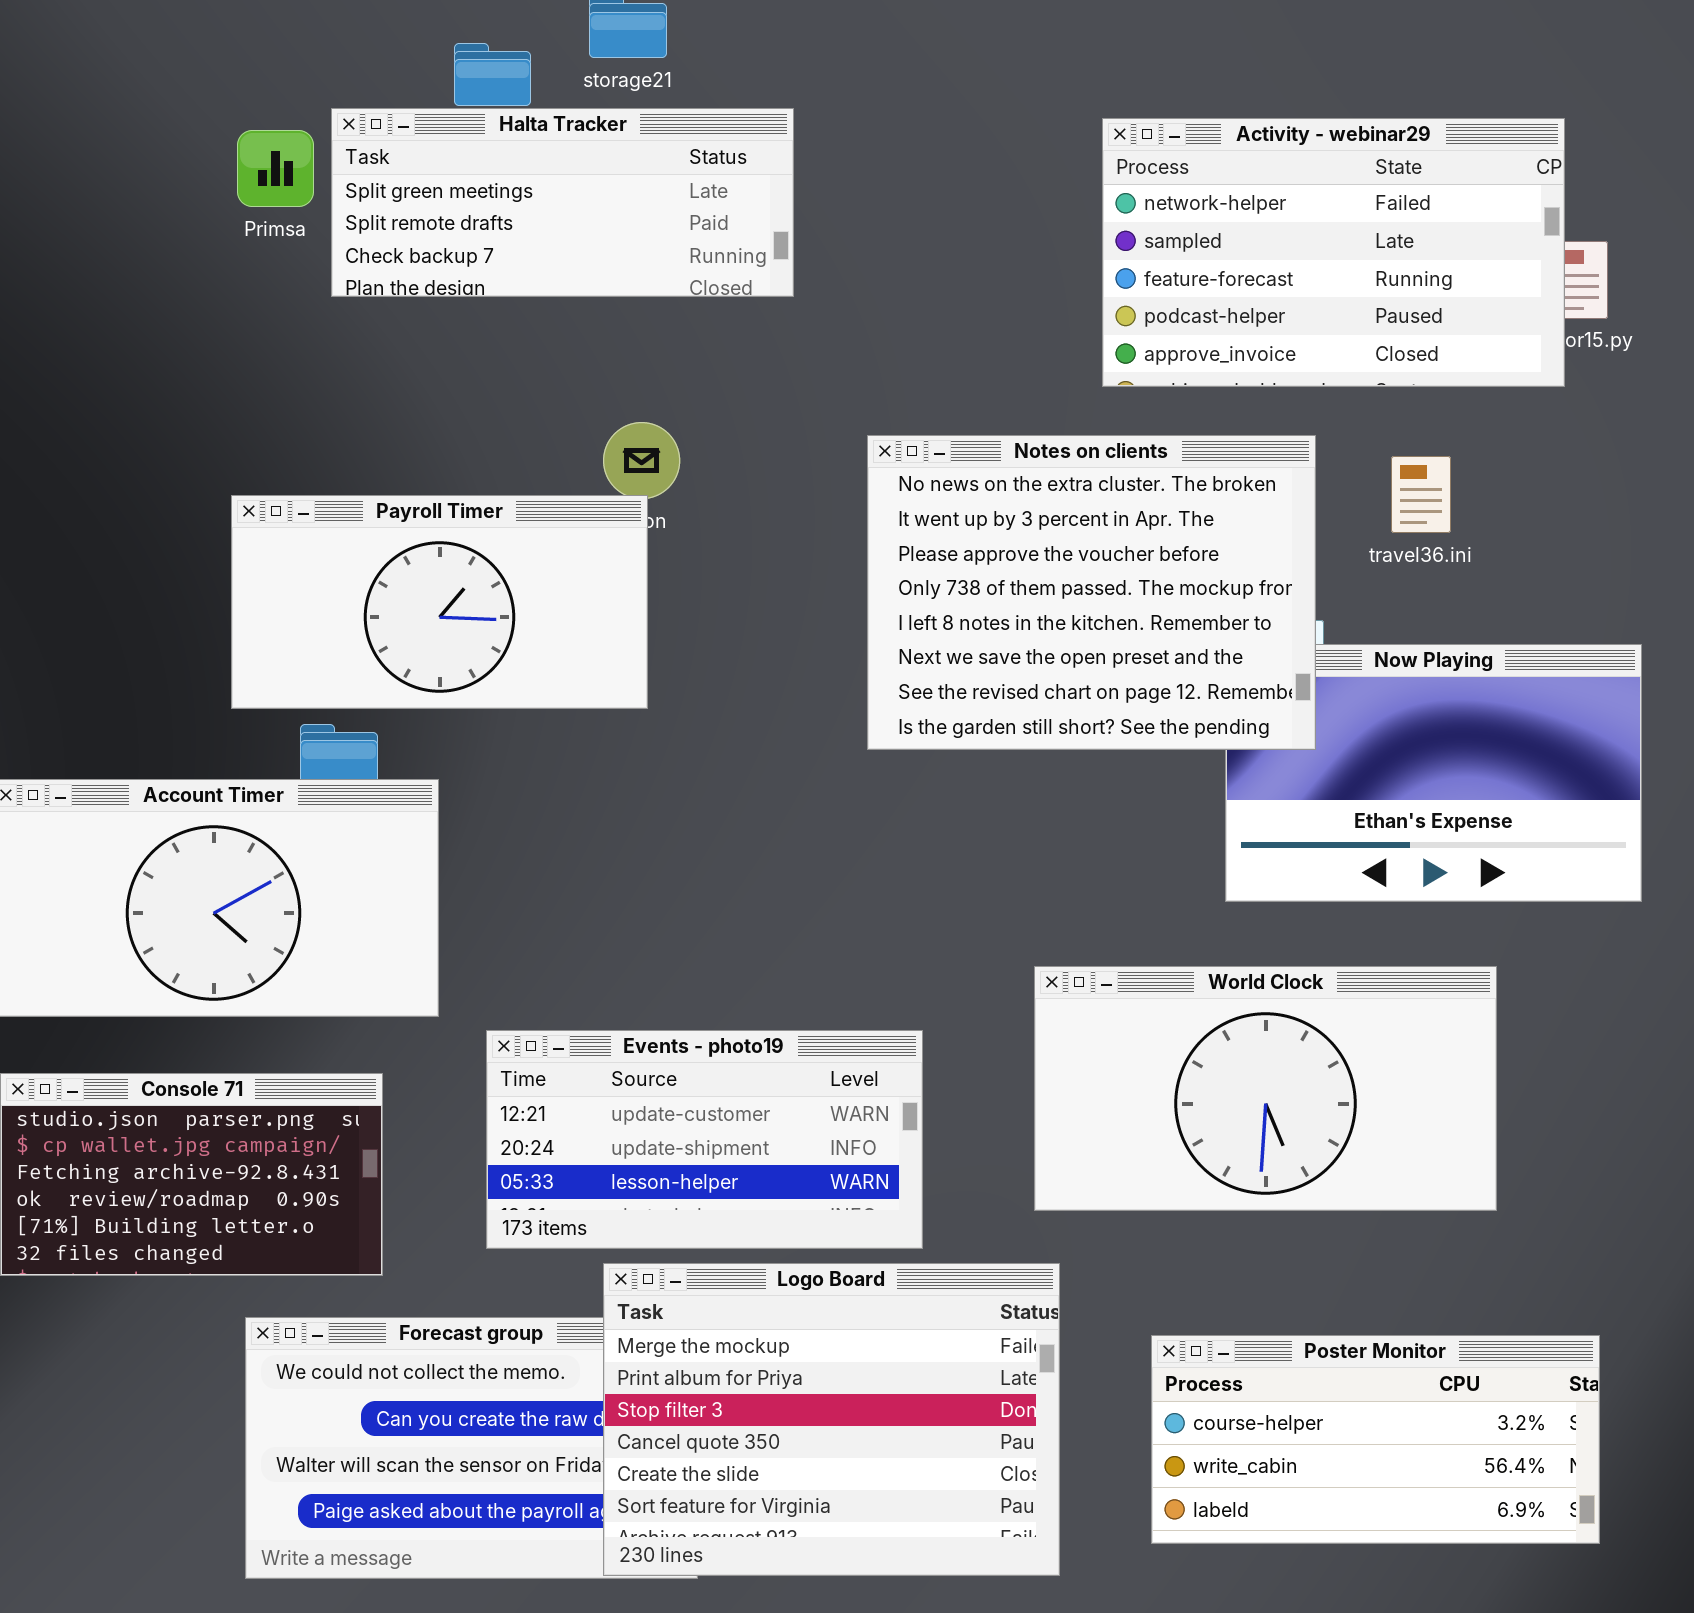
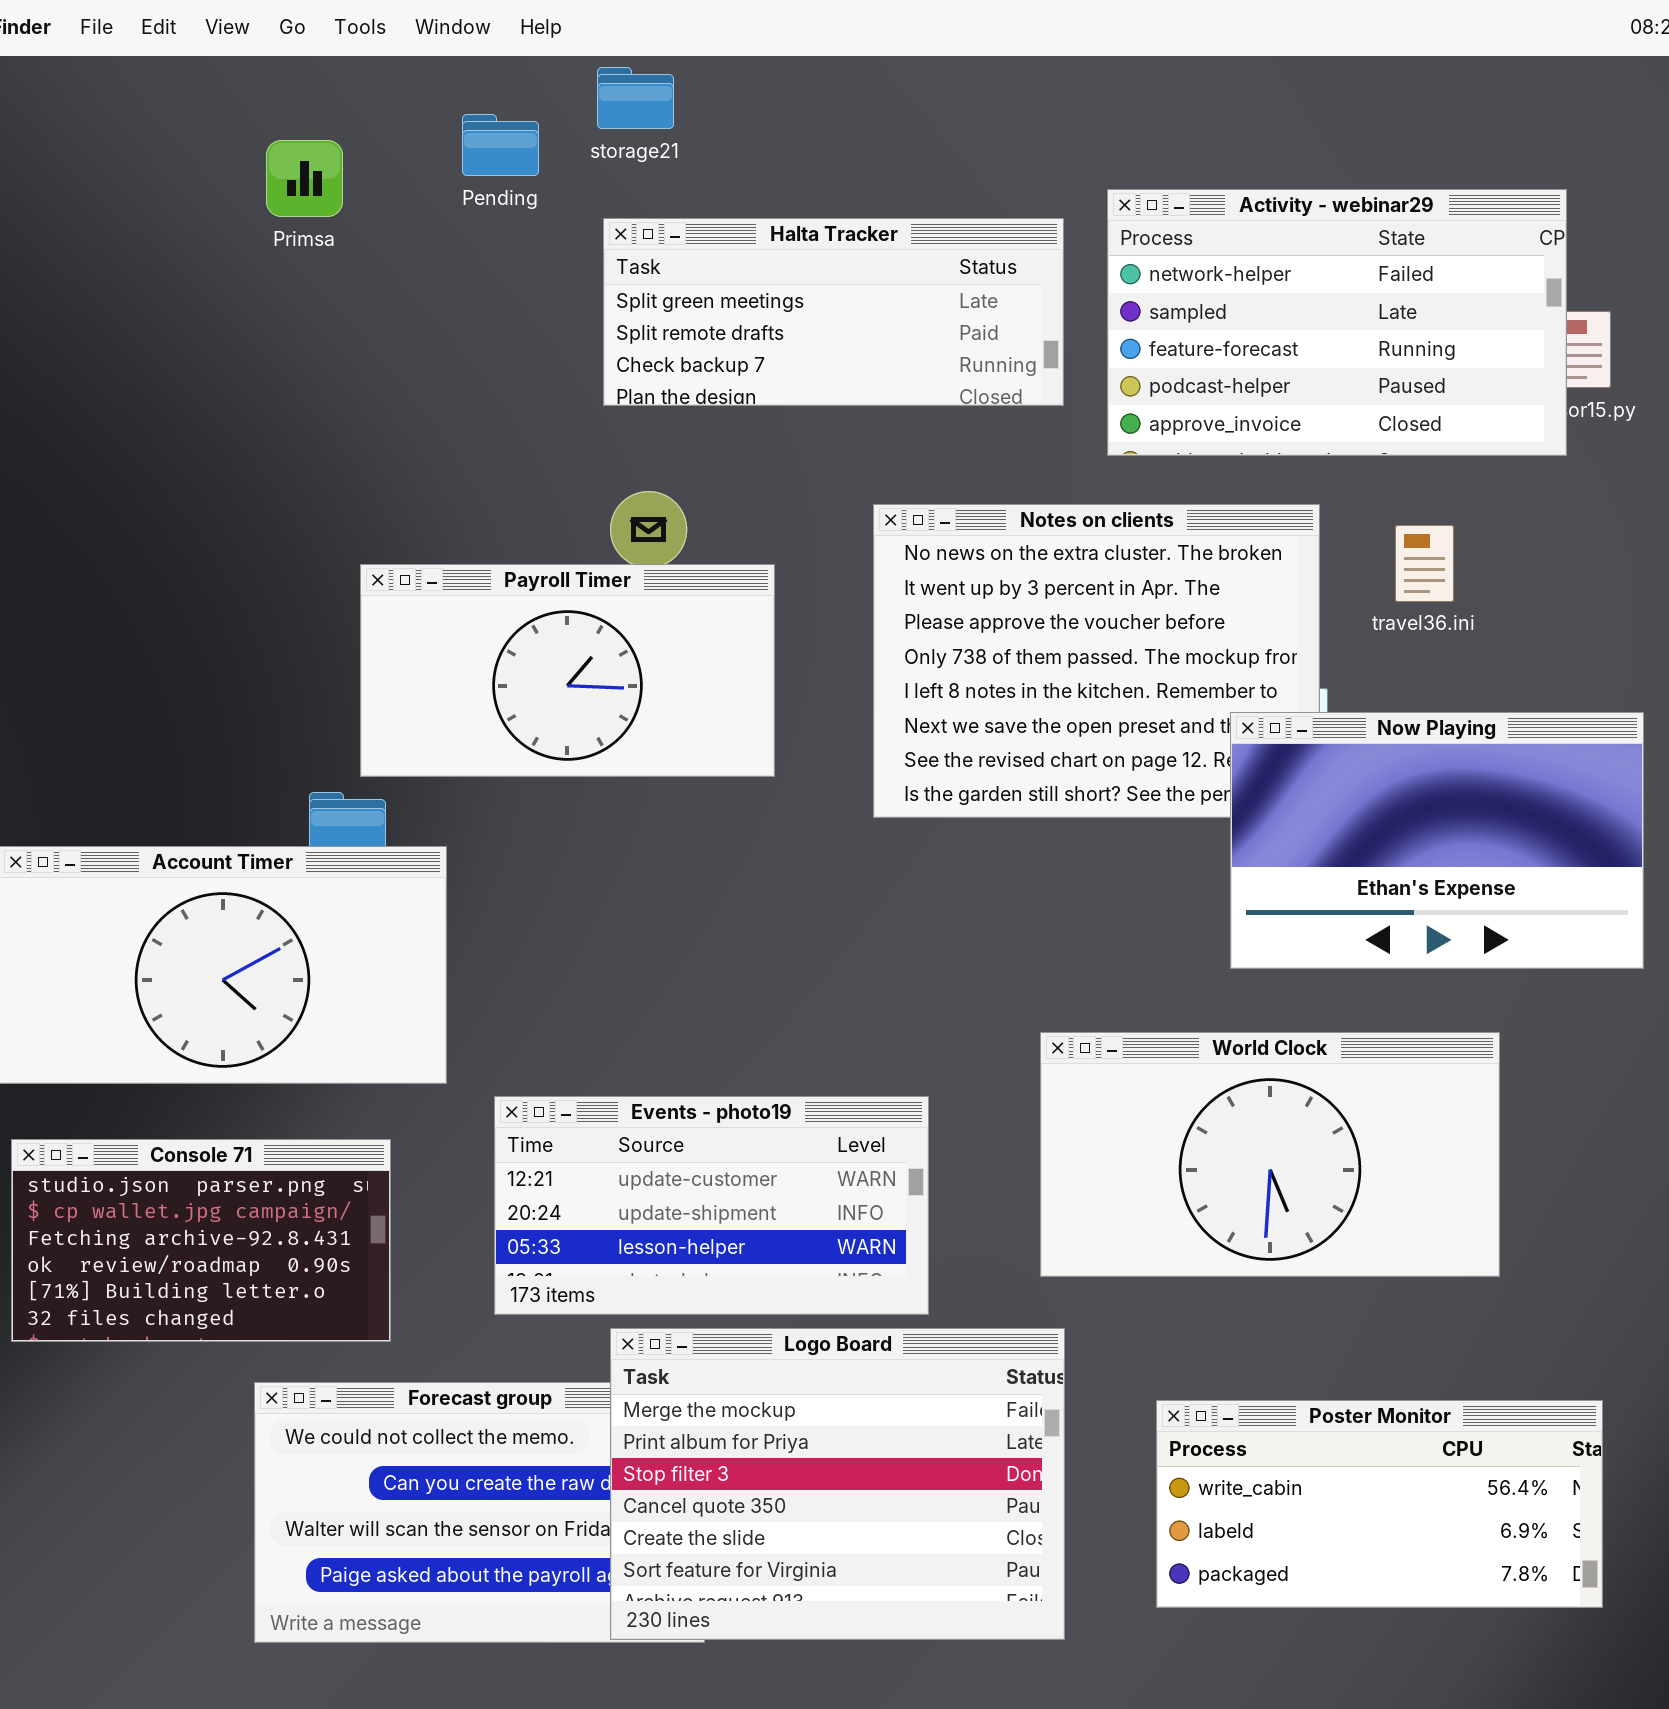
Halta Tracker: [331,108,794,297] -> [603,218,1064,406], moved
Primsa: [237,130,314,207] -> [266,140,343,217], moved
Payroll Timer: [231,495,648,709] -> [360,564,775,777], moved
Now Playing: [1225,644,1642,902] -> [1230,712,1644,969], raised
Poster Monitor: [1151,1335,1600,1544] -> [1156,1400,1603,1608], scrolled down 1 row

